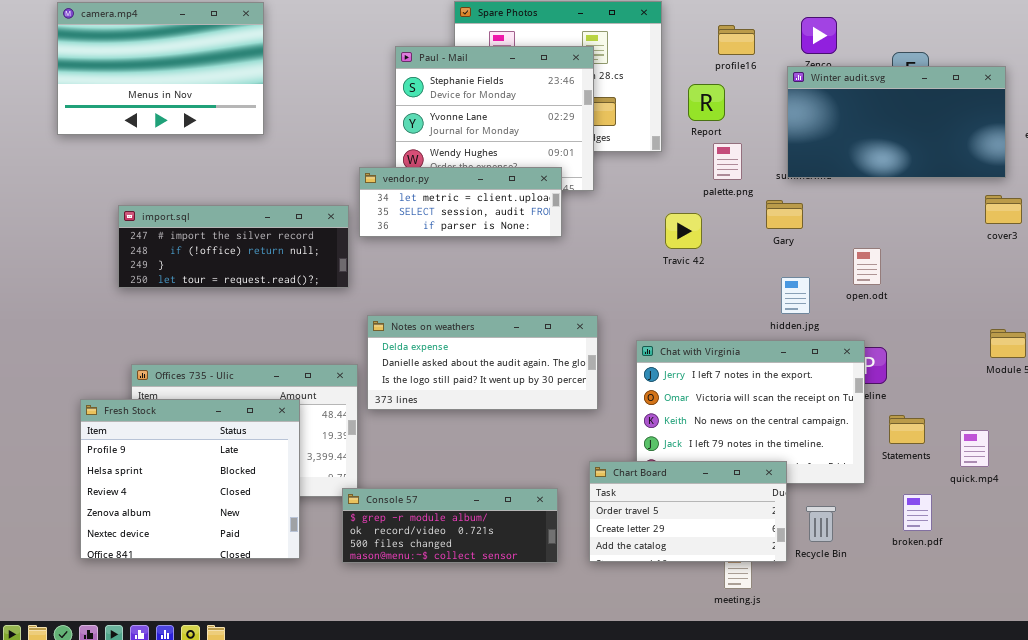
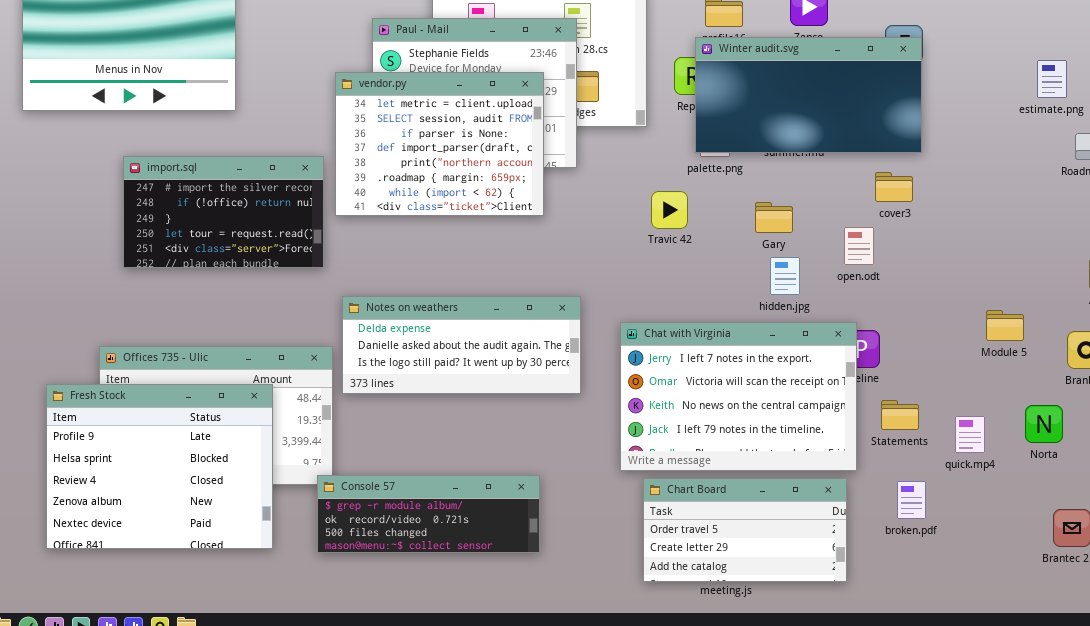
Winter audit.svg: [787,66,1006,178] -> [695,37,922,153], moved
vendor.py: [359,167,562,237] -> [335,72,544,216], resized
cover3: [985,195,1022,224] -> [875,172,913,202], moved
Gary: [766,200,803,229] -> [755,202,793,233], moved
import.sql: [118,205,349,288] -> [123,156,324,268], resized
Chart Board: [589,461,787,562] -> [643,478,847,582], moved

